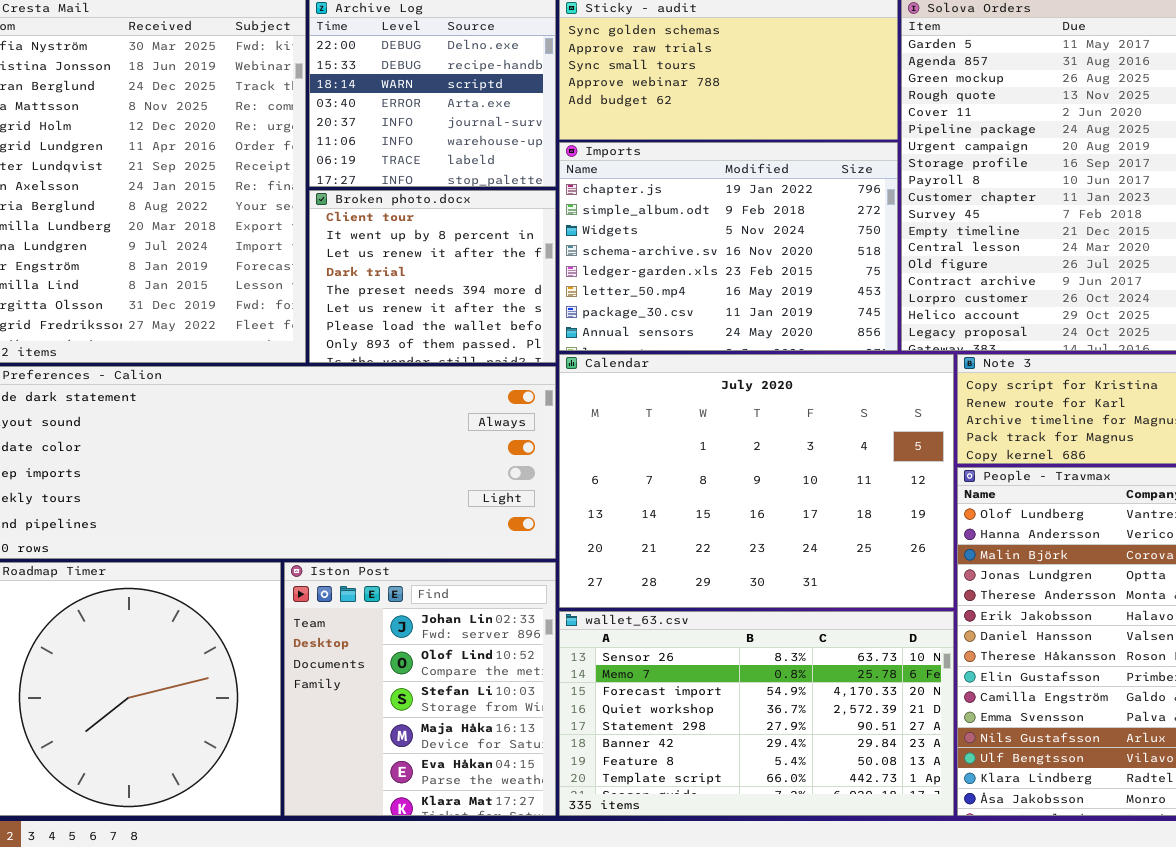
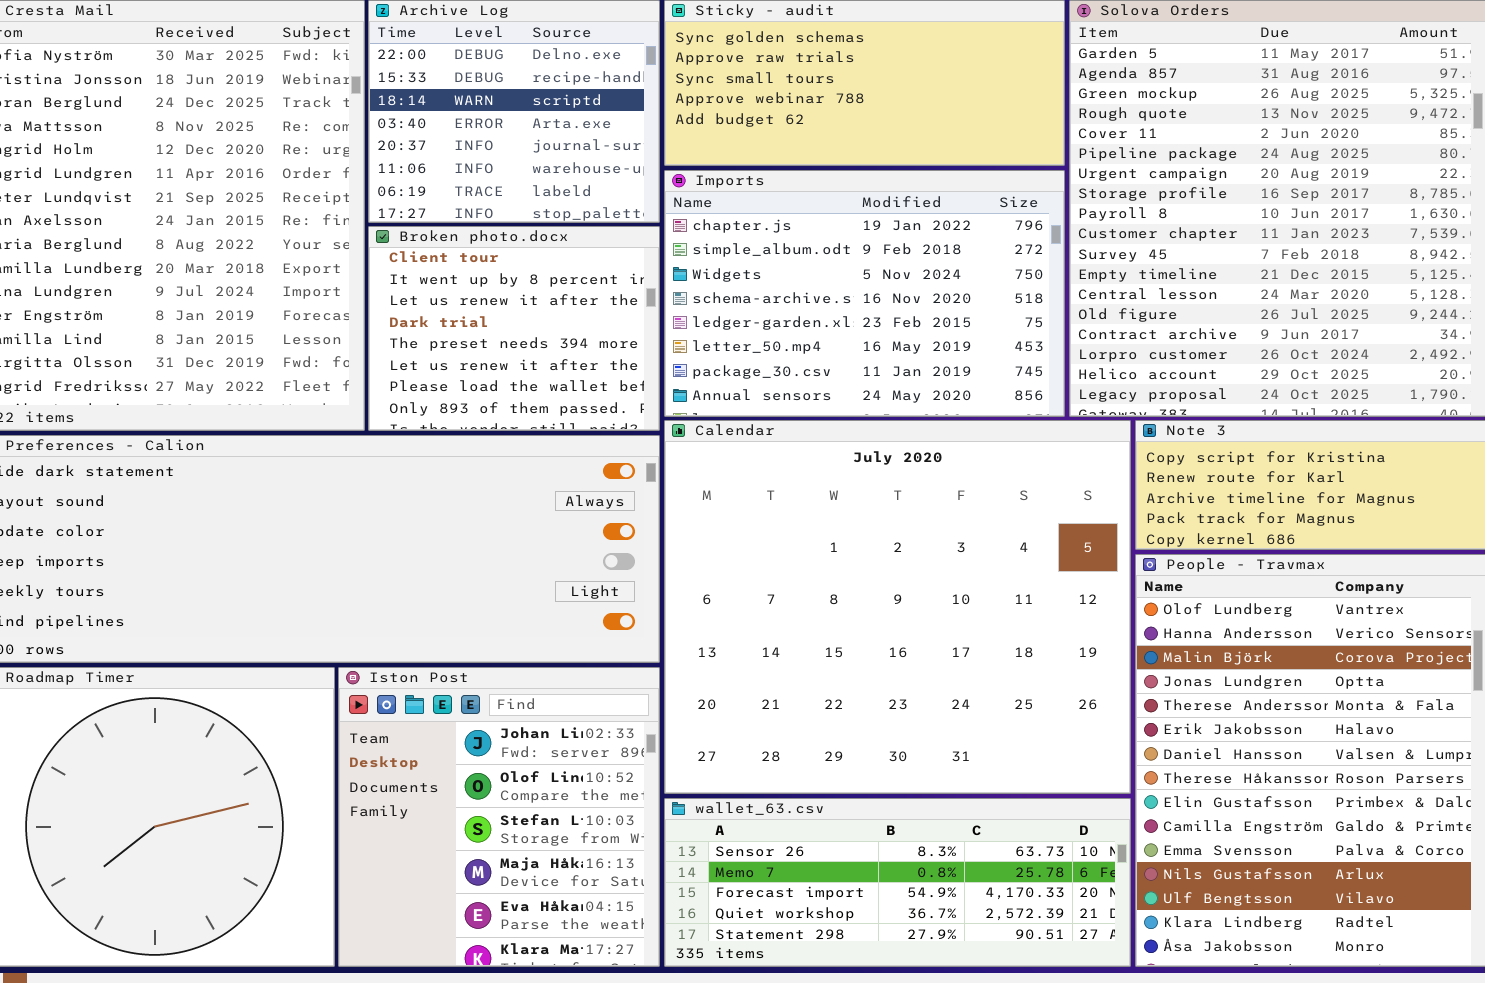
Calendar: [559,354,954,608] -> [664,420,1131,794], resized
wallet_63.csv: [559,611,954,816] -> [664,798,1131,967], resized

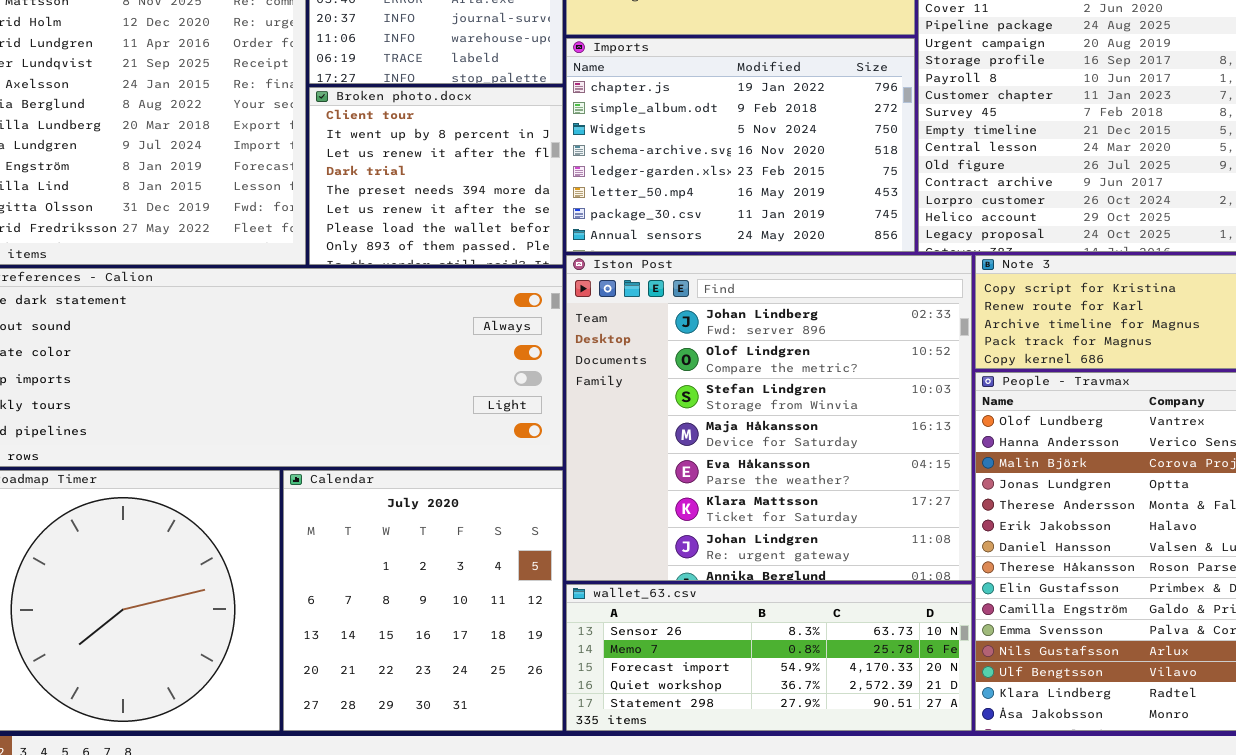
Calendar: [664,420,1131,794] -> [283,470,563,731], moved, resized
Iston Post: [338,667,660,967] -> [566,255,972,581], moved, resized

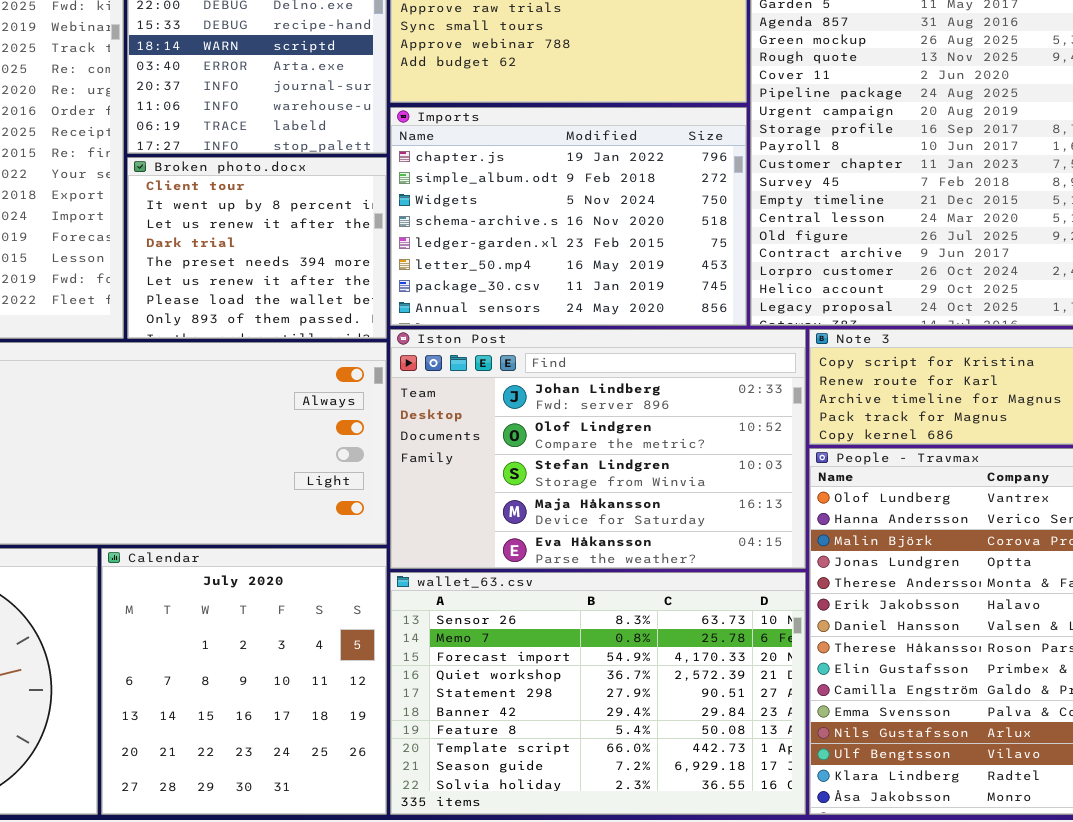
Iston Post: [566,255,972,581] -> [390,329,806,569], resized
wallet_63.csv: [566,584,972,731] -> [390,572,806,815], resized

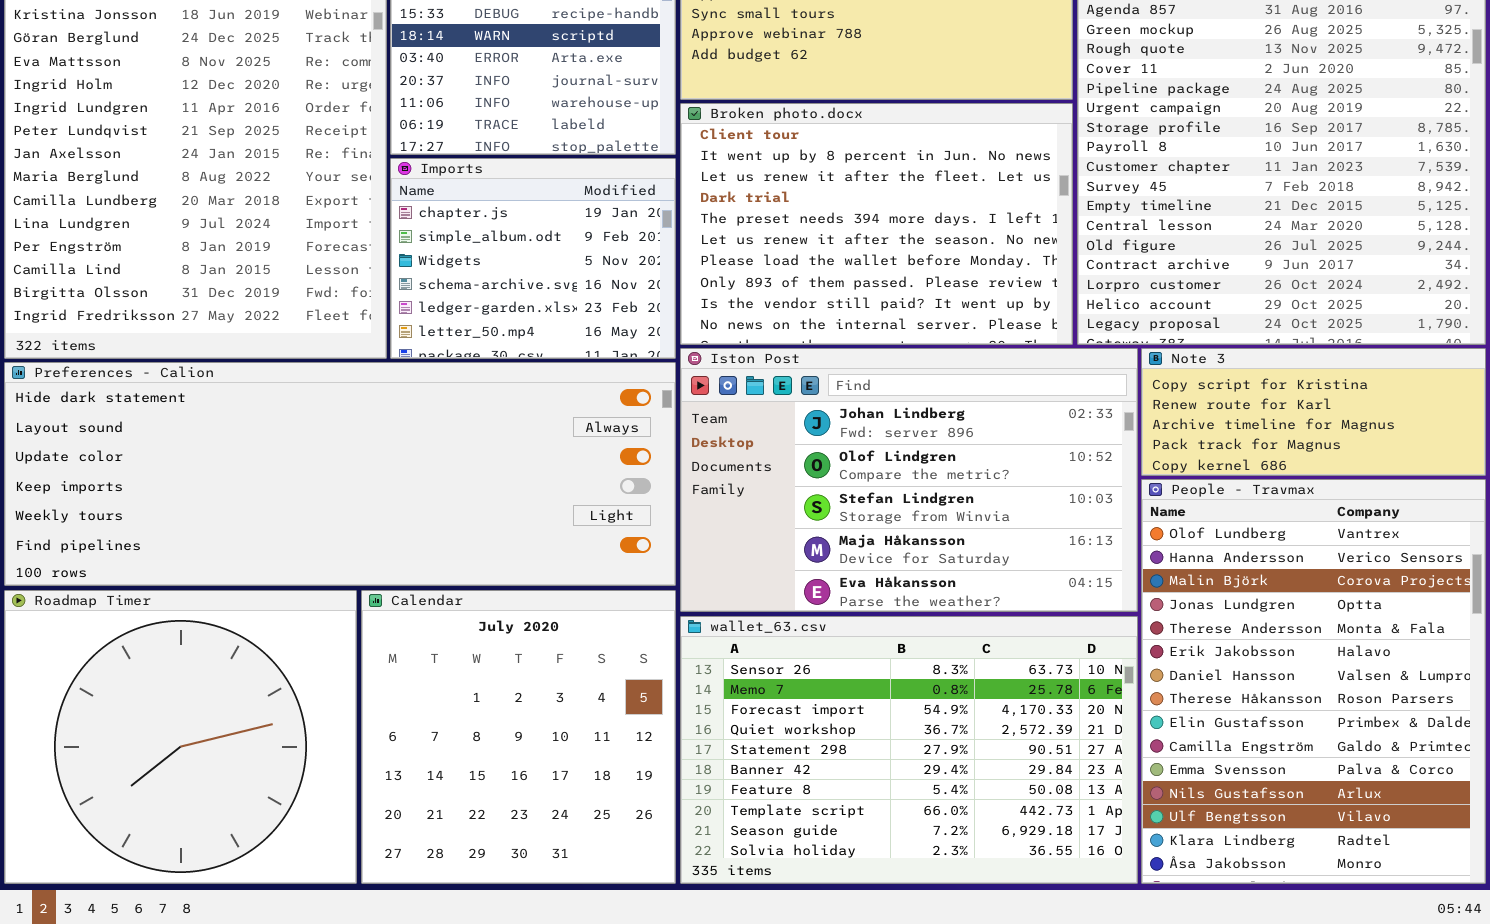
Imports: [390,107,747,326] -> [390,158,676,359], moved, resized
Broken photo.docx: [127,157,387,339] -> [680,103,1073,345], moved, resized

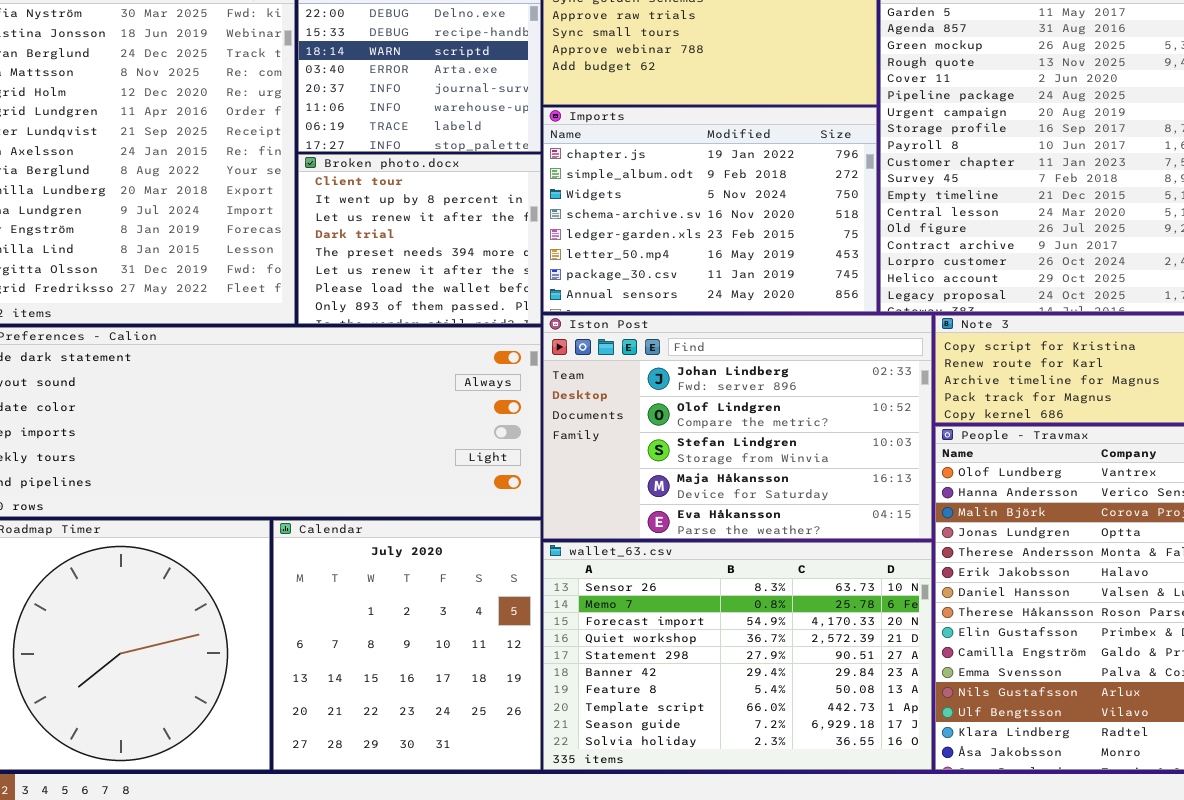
Broken photo.docx: [680,103,1073,345] -> [298,154,541,324], moved, resized
Imports: [390,158,676,359] -> [543,107,877,312], moved, resized

